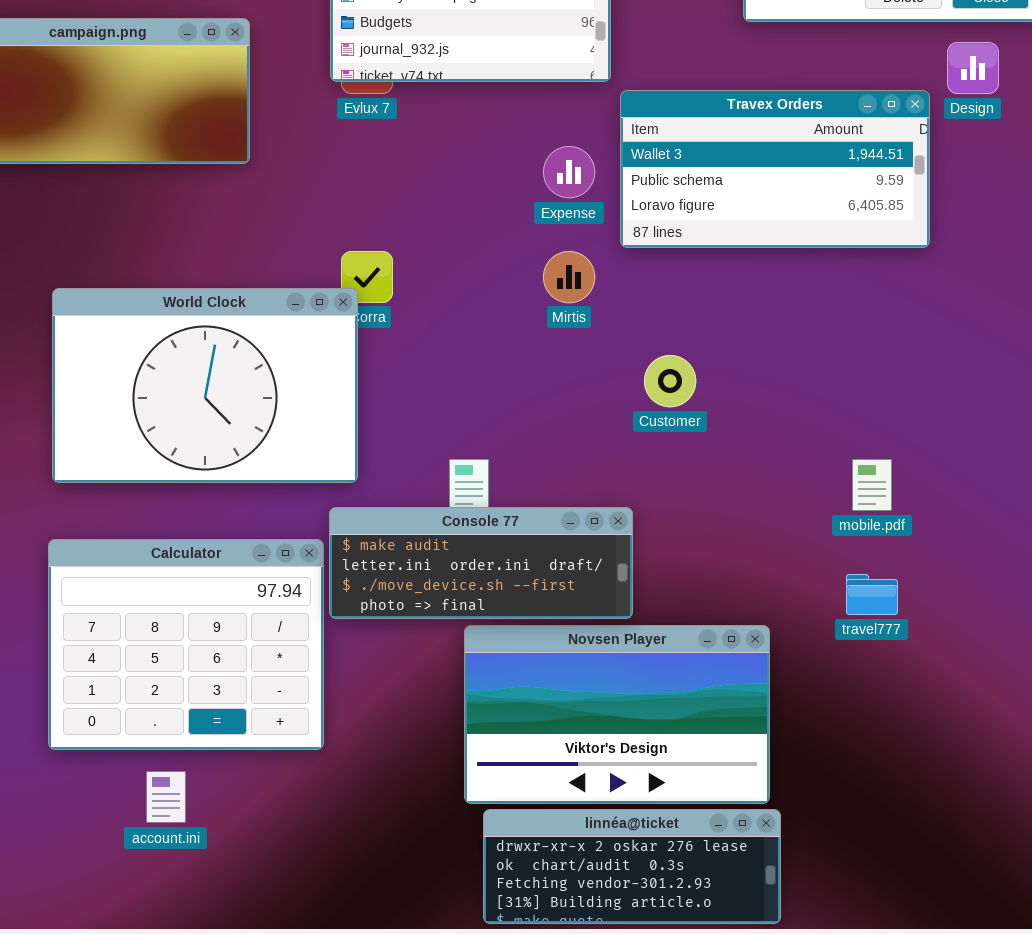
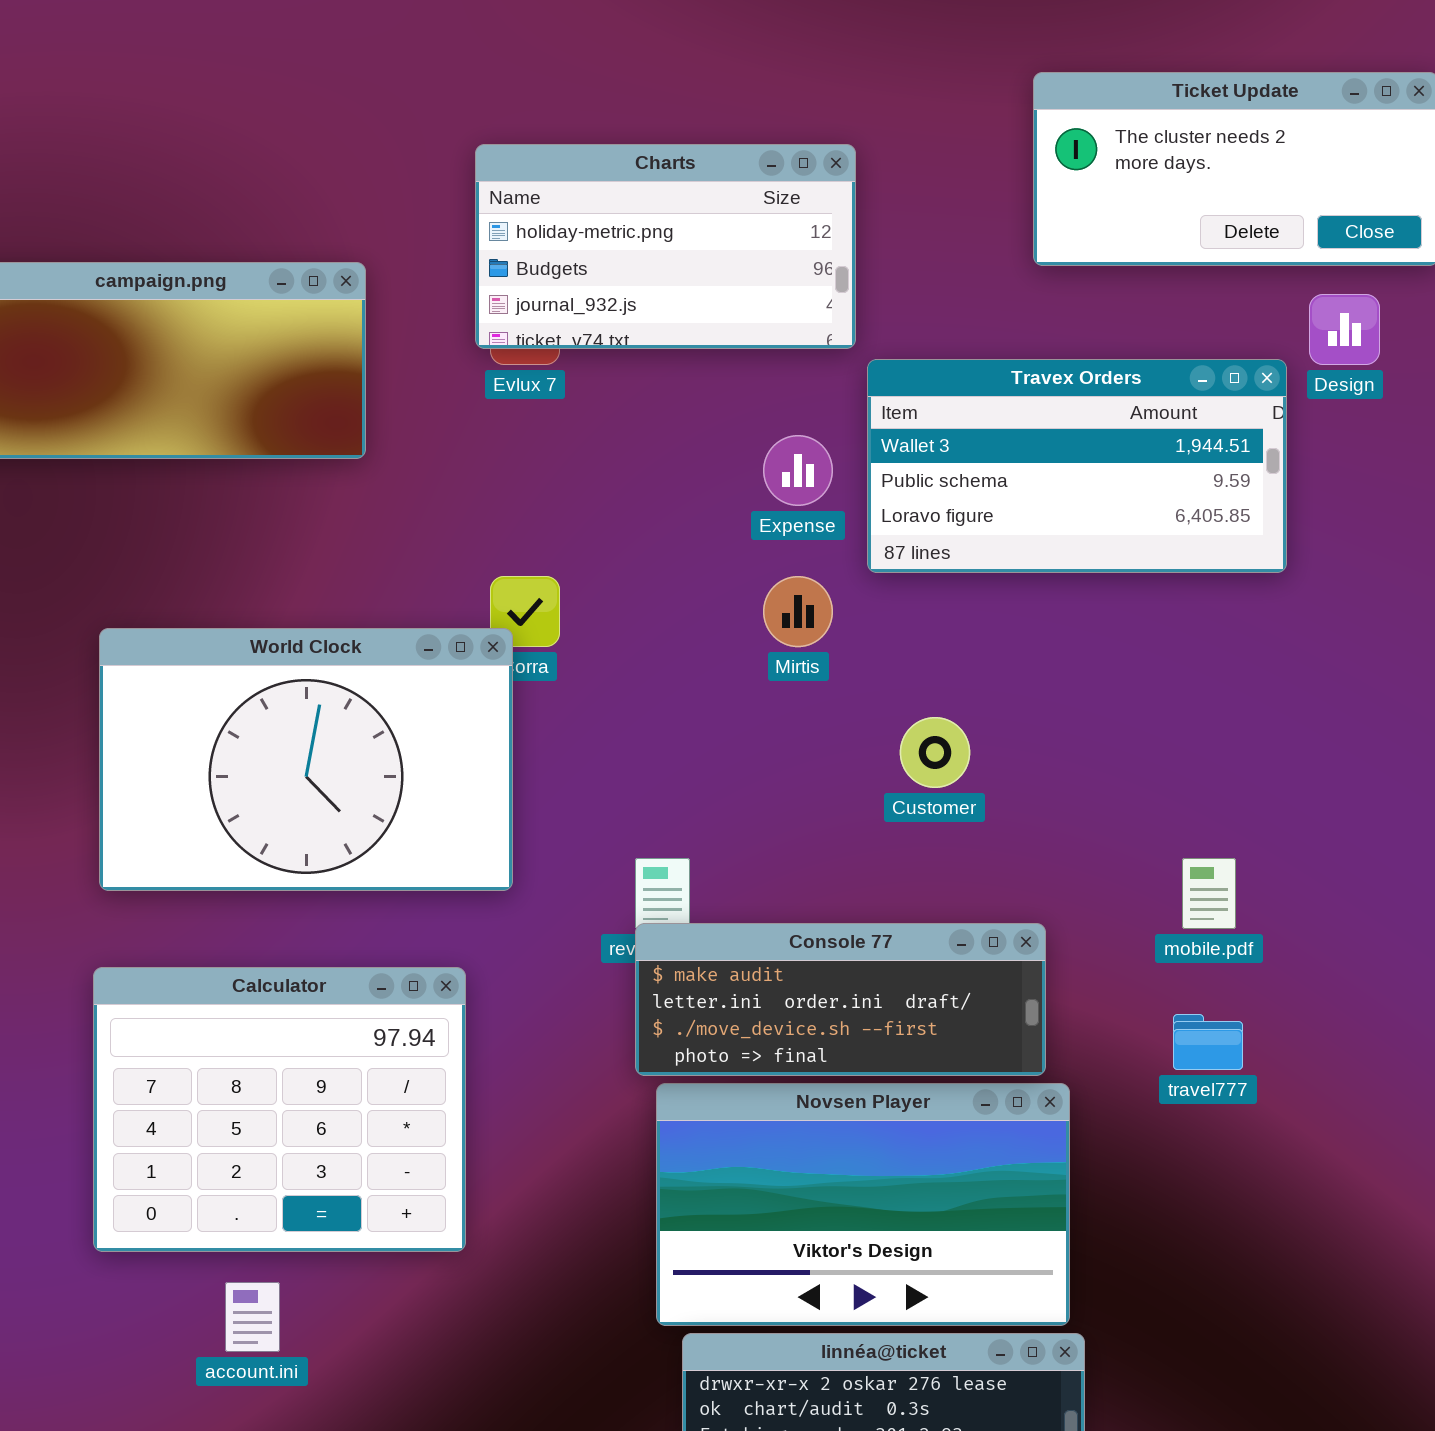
Console 77: [329,507,633,619] -> [635,923,1046,1076], moved

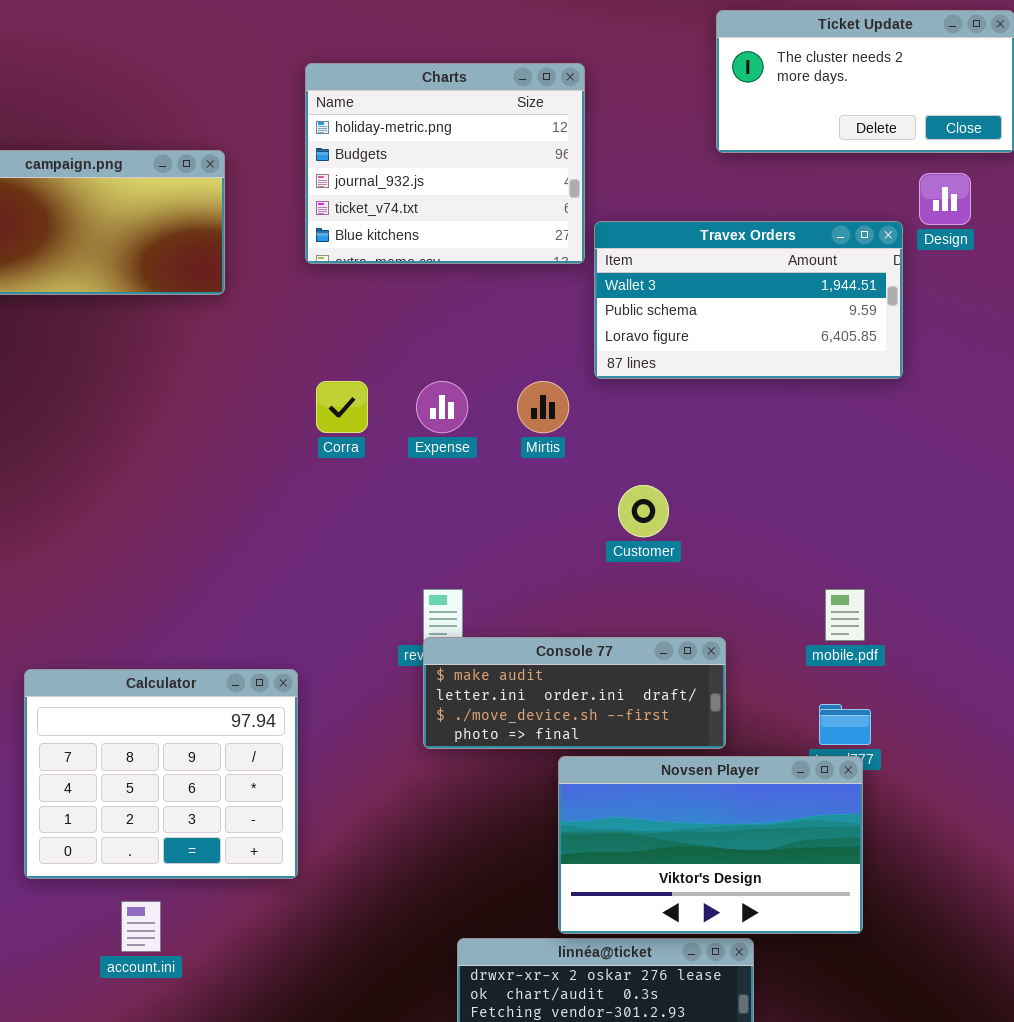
Charts: [475,144,856,349] -> [305,63,585,264], resized
Expense: [763,435,833,506] -> [416,381,468,433], moved
World Clock: [99,628,513,891] -> none, closed
Novsen Player: [656,1083,1070,1326] -> [558,756,863,934], moved

